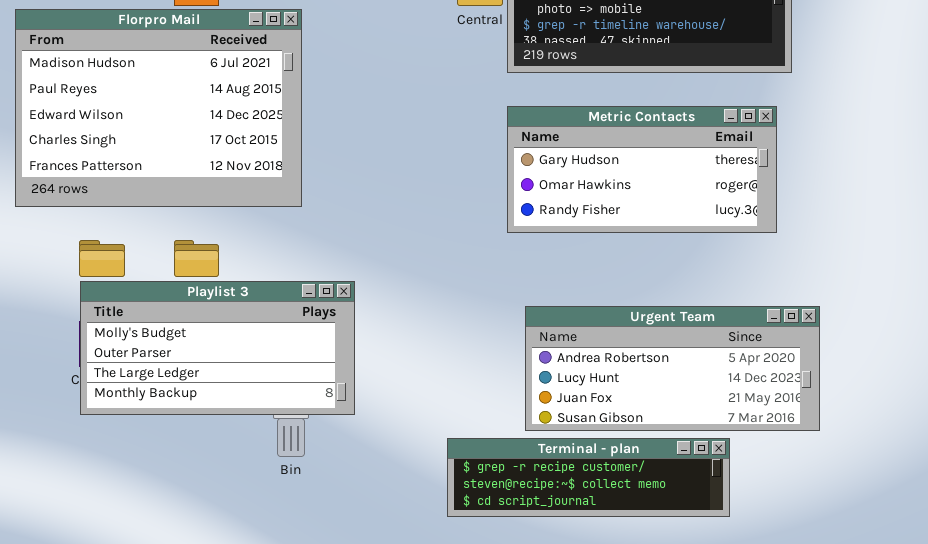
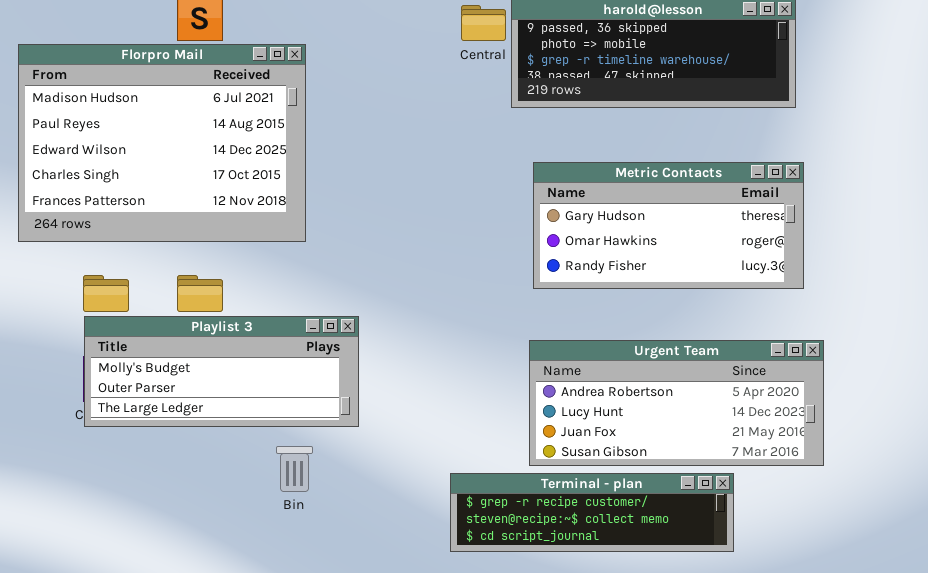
Metric Contacts: [507,106,777,233] -> [533,162,804,289], moved
Playlist 3: [80,281,355,415] -> [84,316,359,427], resized

